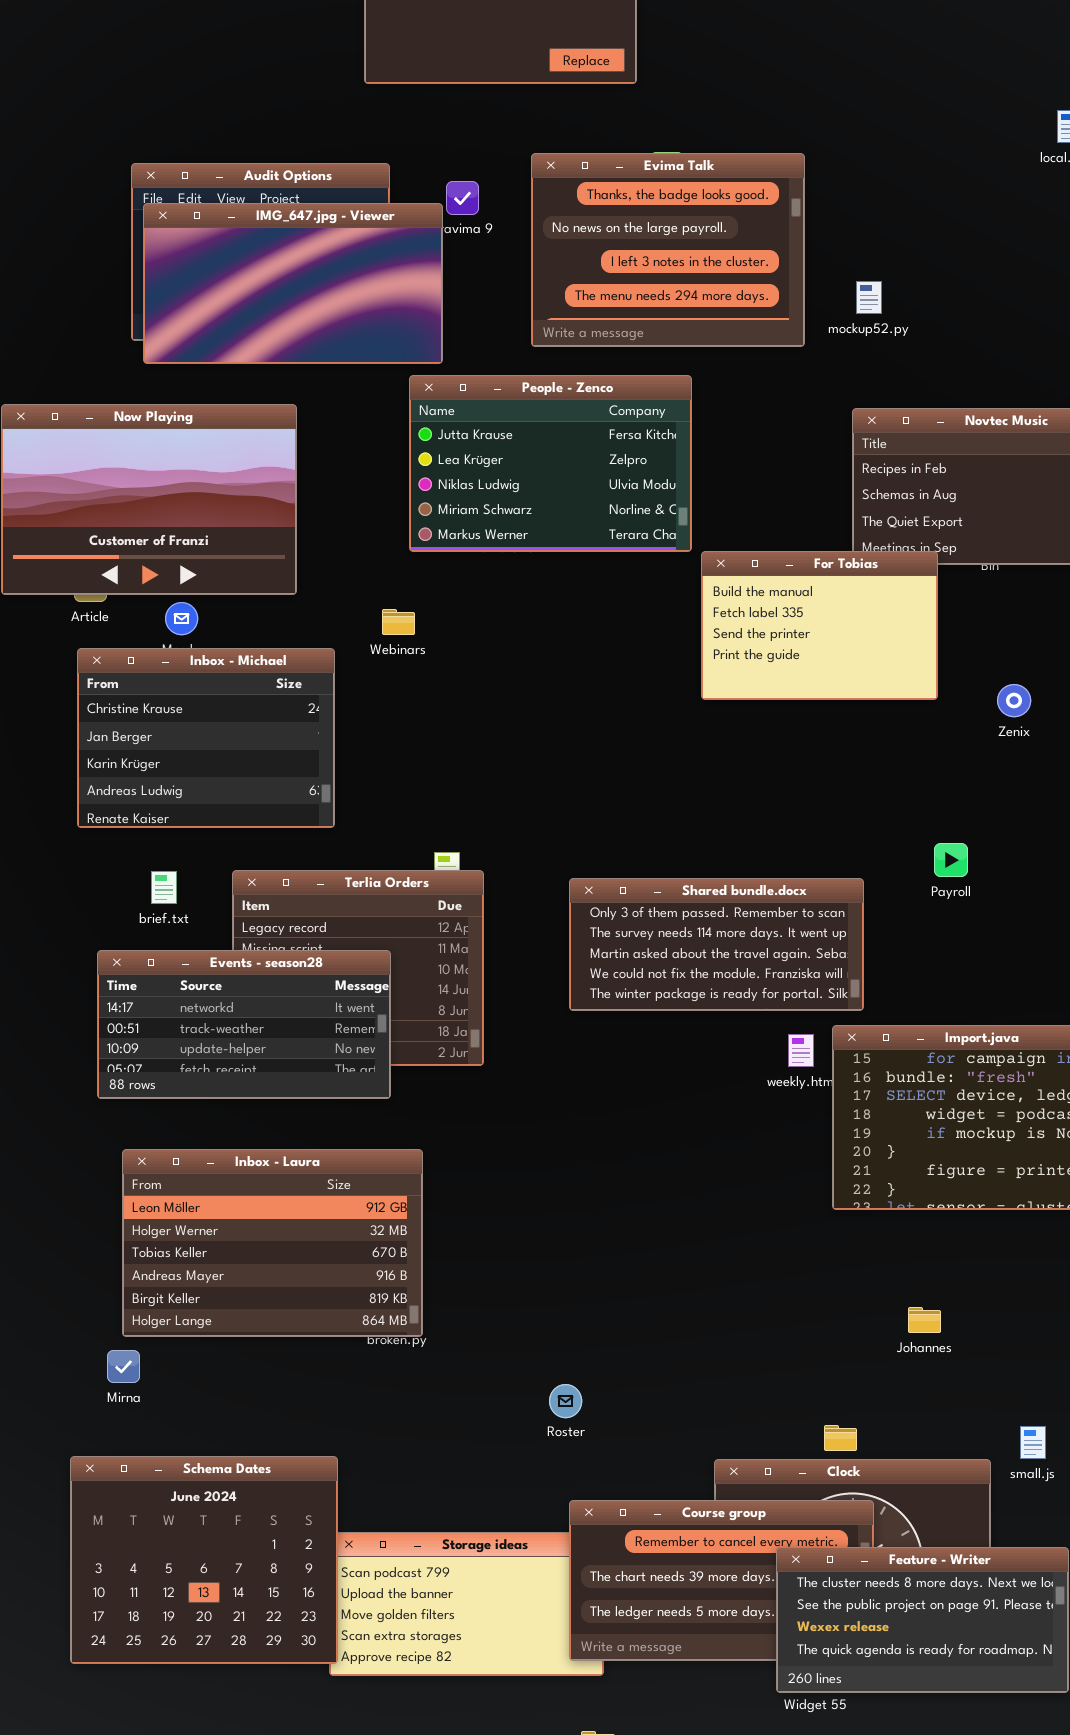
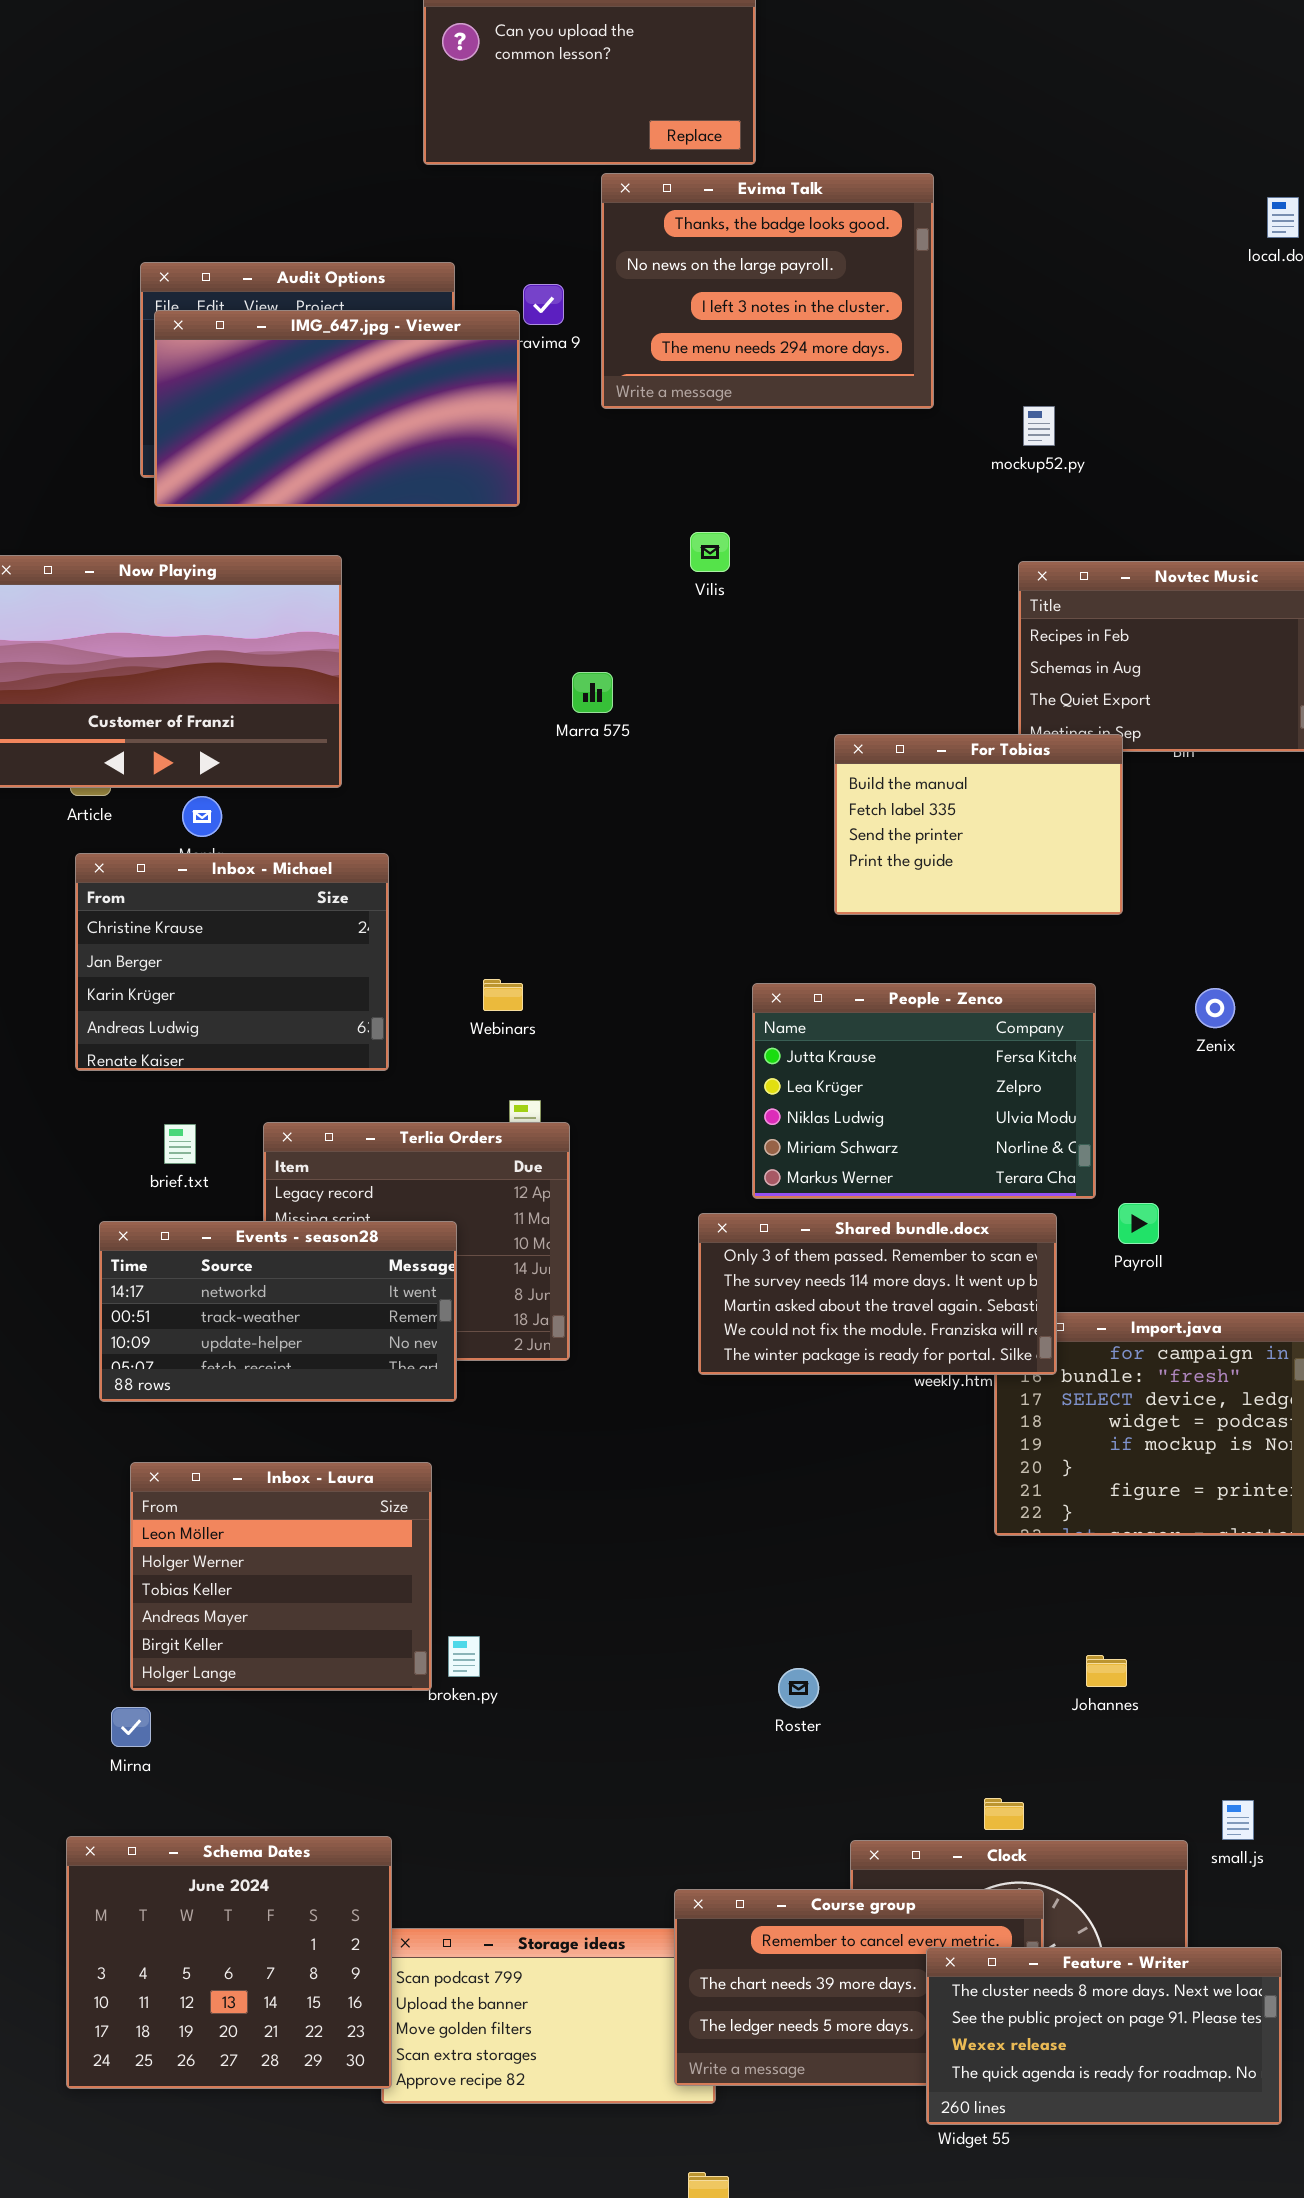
Evima Talk: [531,153,805,347] -> [601,173,934,409], moved
People - Zenco: [409,375,692,552] -> [752,983,1096,1199], moved
Webinars: [382,609,415,635] -> [483,979,523,1011], moved
Zenix: [997,684,1031,717] -> [1195,988,1235,1028], moved
Payroll: [934,843,968,877] -> [1118,1203,1159,1244], moved
Shared bundle.docx: [569,878,864,1011] -> [698,1213,1057,1375], moved
Inbox - Laura: [122,1149,423,1337] -> [130,1462,432,1691], resized
Roster: [549,1384,582,1418] -> [778,1668,819,1708], moved

